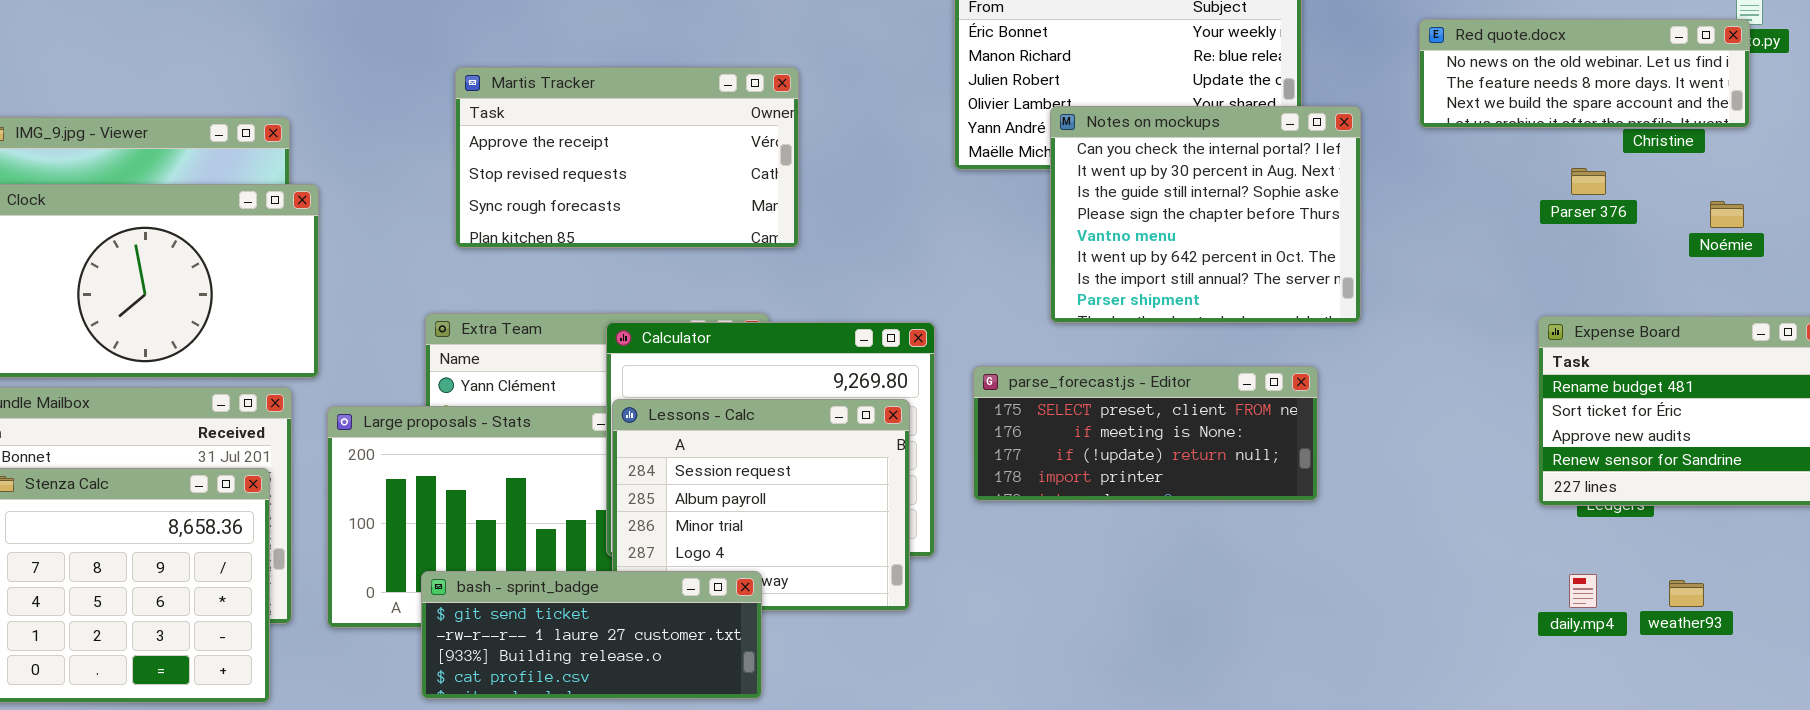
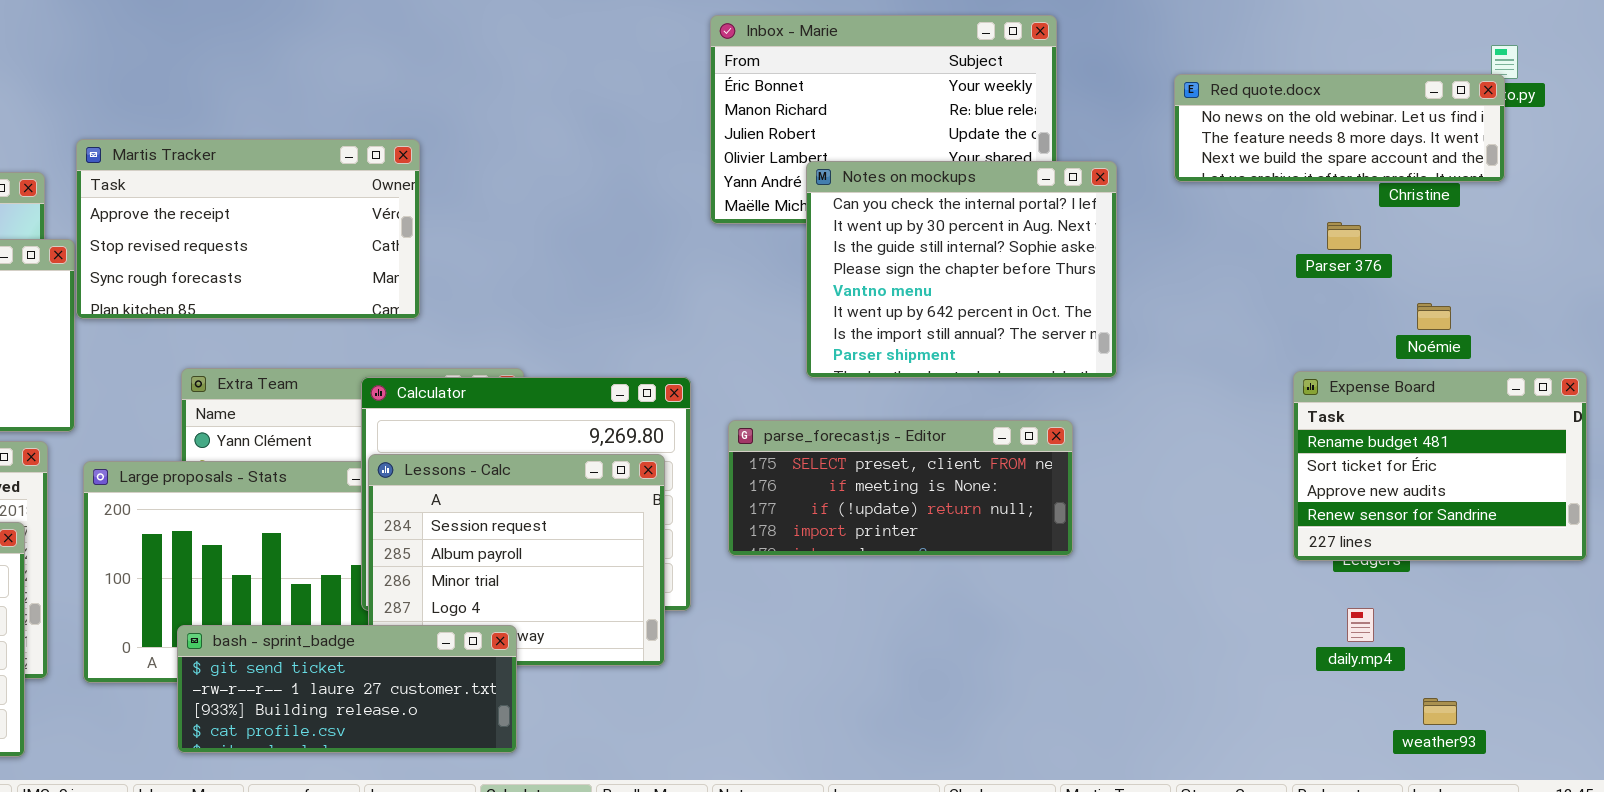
Martis Tracker: [455,67,799,248] -> [76,139,420,319], moved
Noémie: [1710,201,1744,228] -> [1417,303,1451,330], moved
daily.mp4: [1569,574,1597,608] -> [1347,608,1374,642], moved
weather93: [1669,580,1704,607] -> [1423,698,1457,725], moved

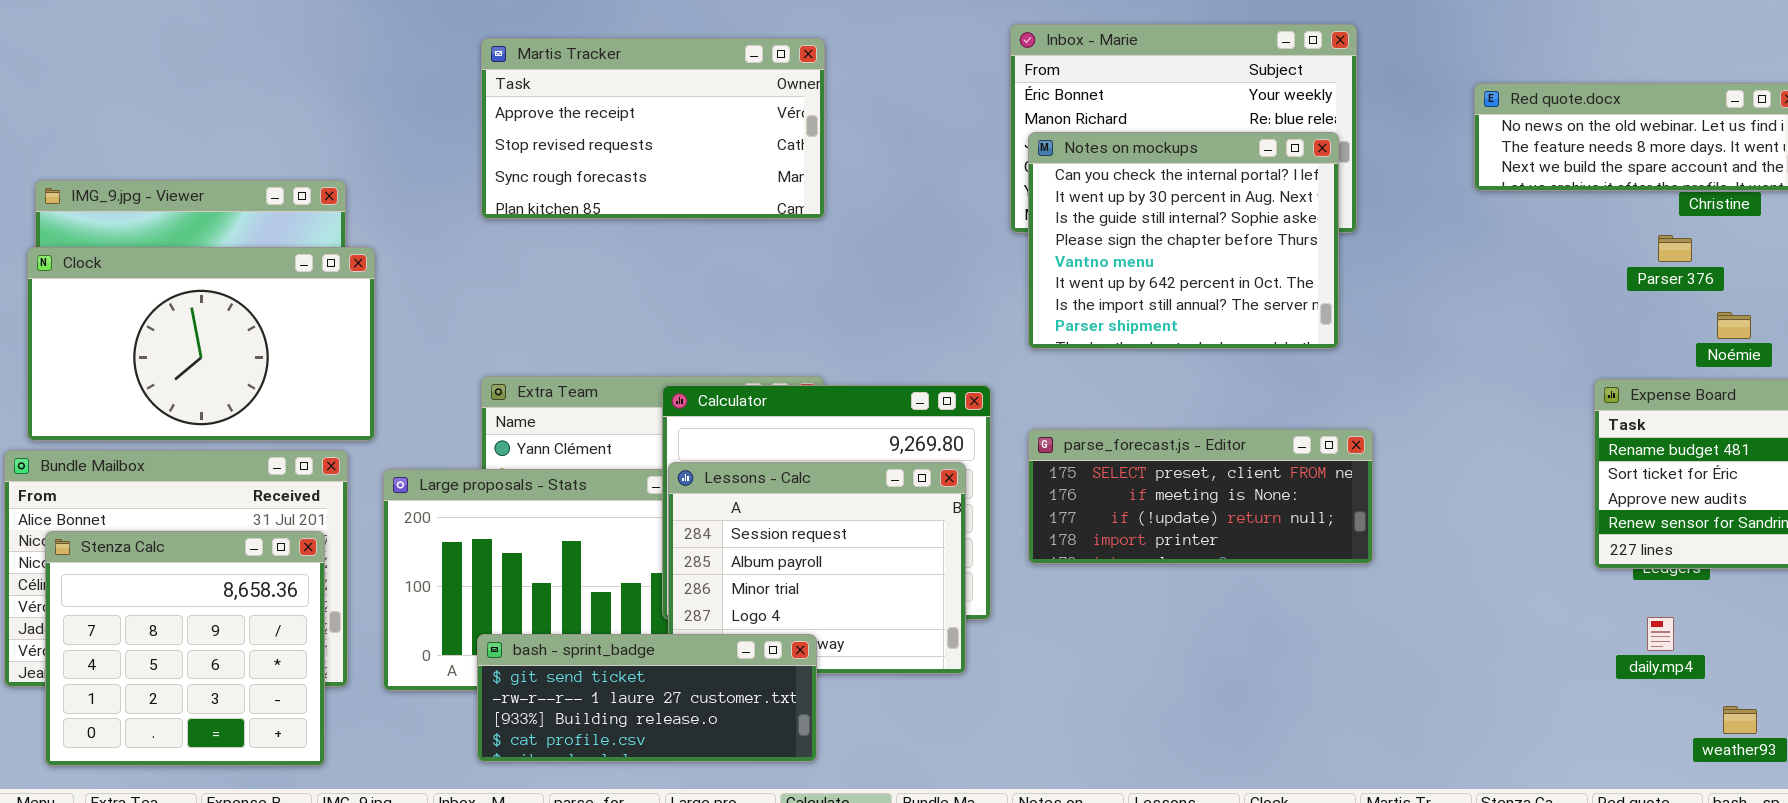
Martis Tracker: [76,139,420,319] -> [481,38,825,219], moved
Notes on mockups: [806,161,1117,378] -> [1028,132,1339,349], moved
Parser 376: [1327,222,1361,250] -> [1658,235,1692,262], moved

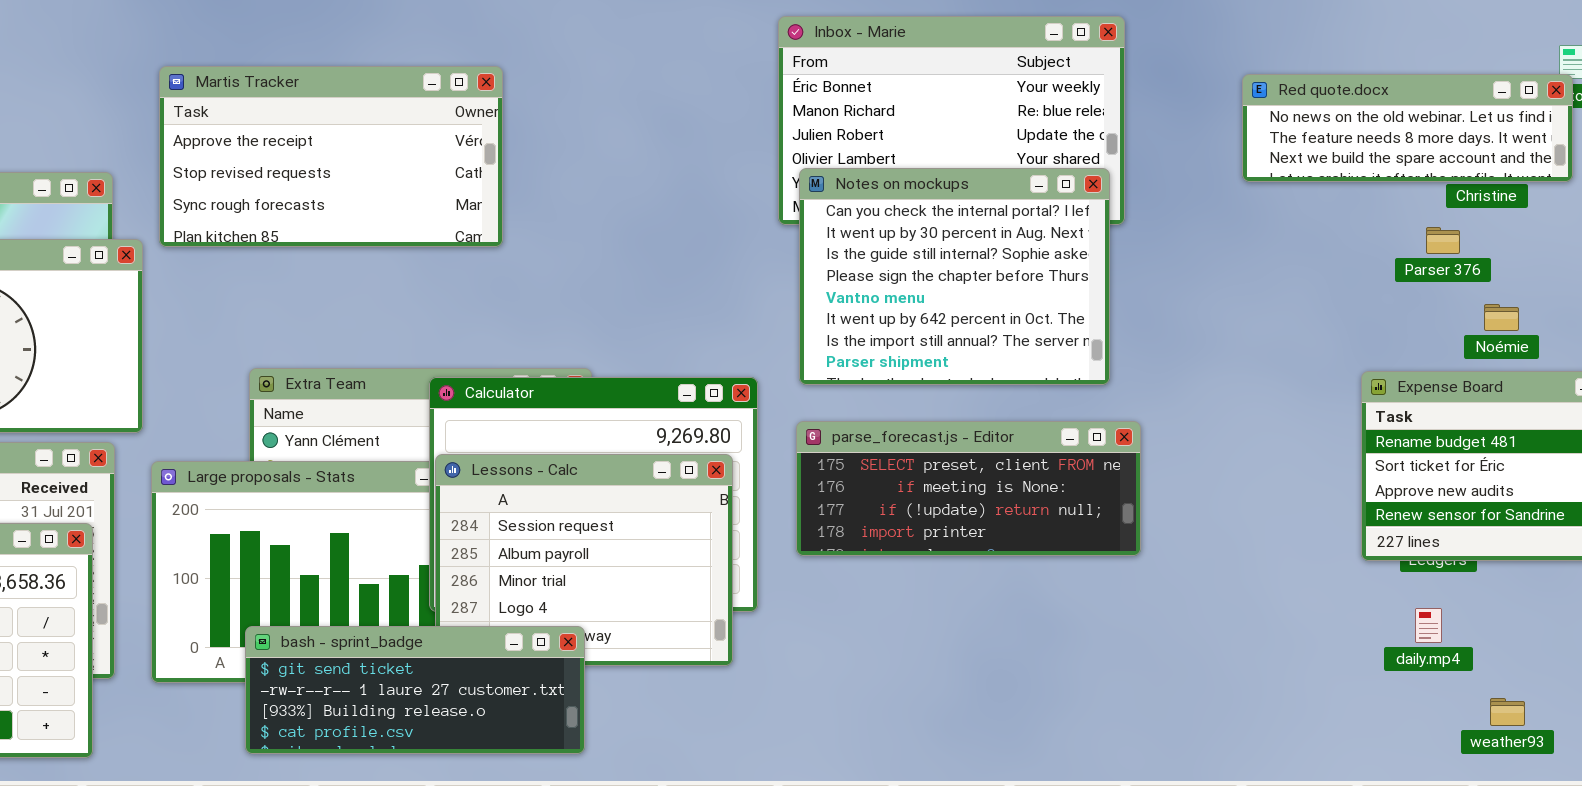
Martis Tracker: [481,38,825,219] -> [159,66,503,247], moved
Notes on mockups: [1028,132,1339,349] -> [799,168,1110,385], moved

